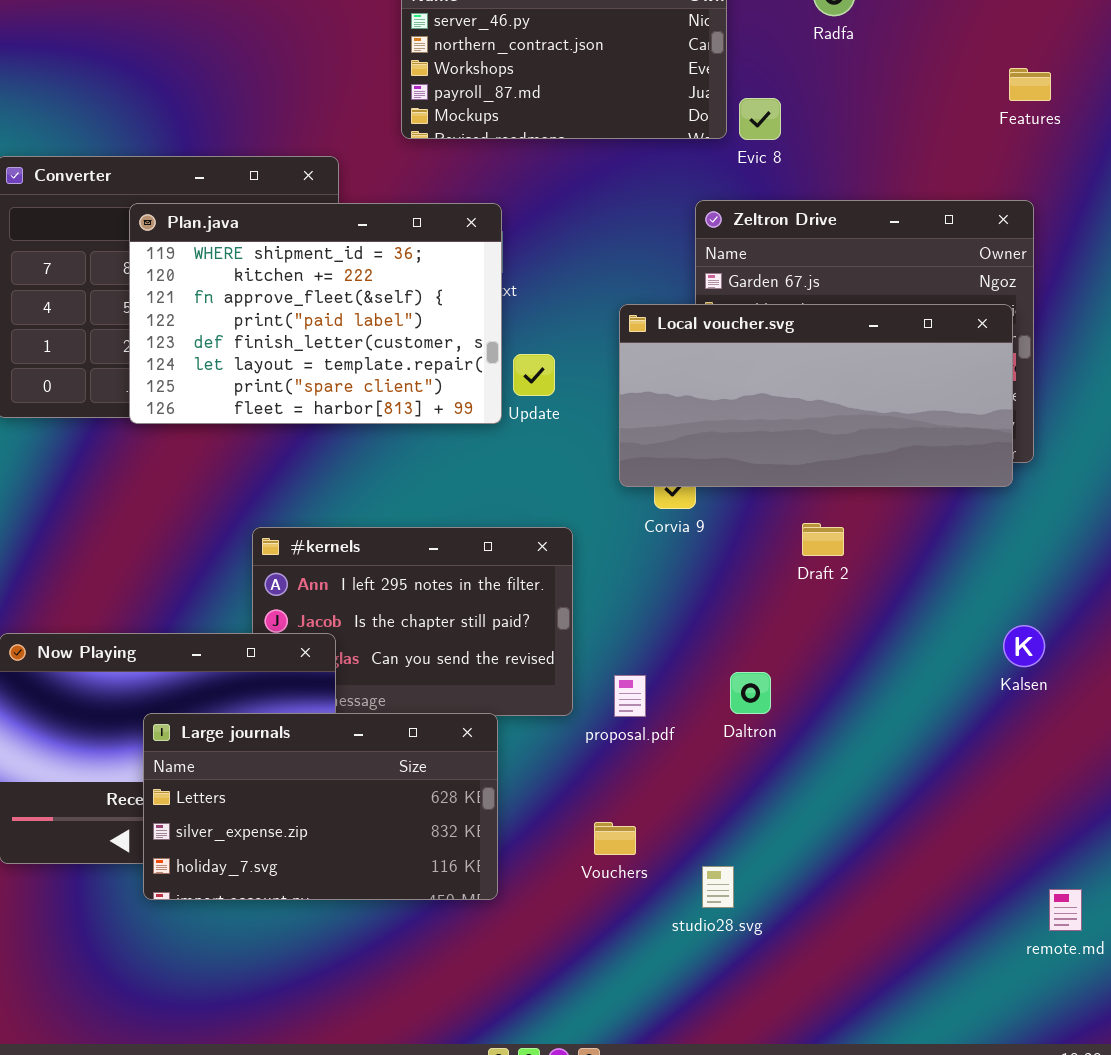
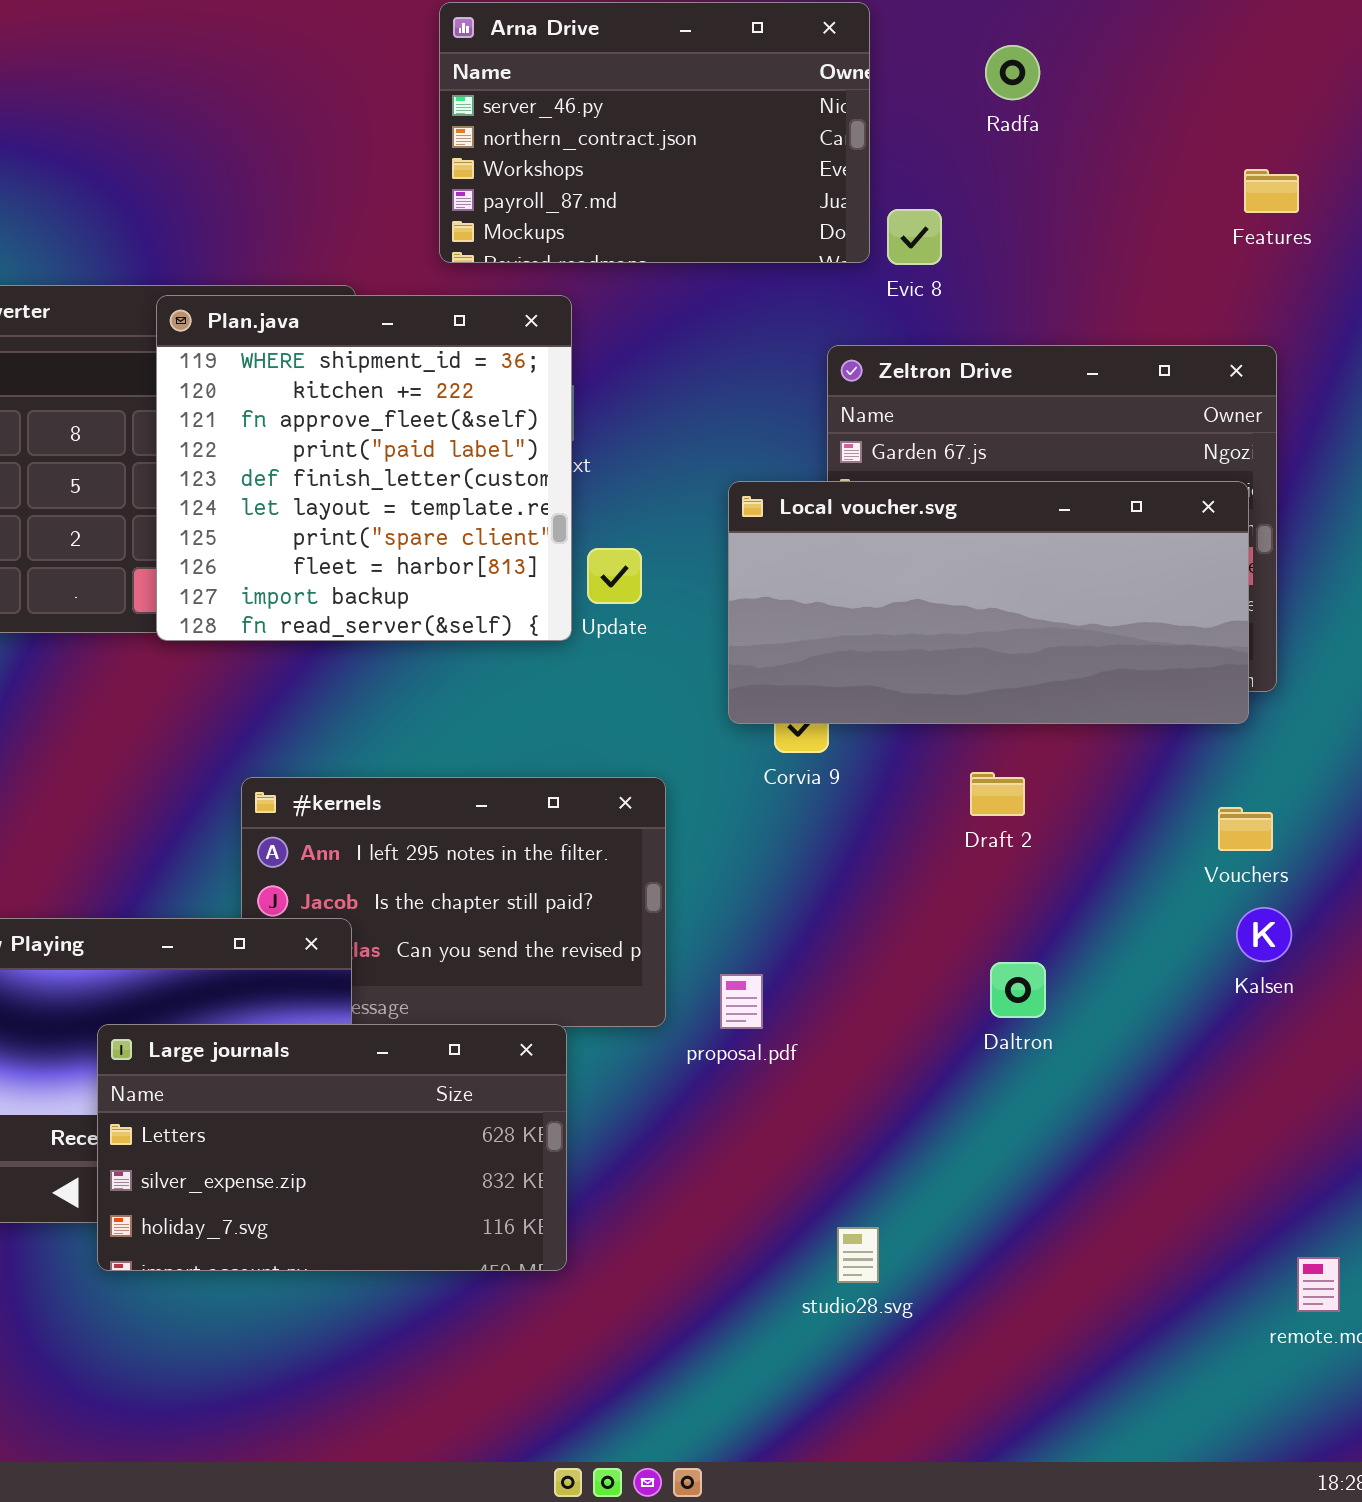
Plan.java: [129,203,502,424] -> [156,295,572,641], resized
Daltron: [730,672,771,714] -> [990,962,1046,1018], moved
Vouchers: [594,822,636,855] -> [1218,807,1273,851], moved

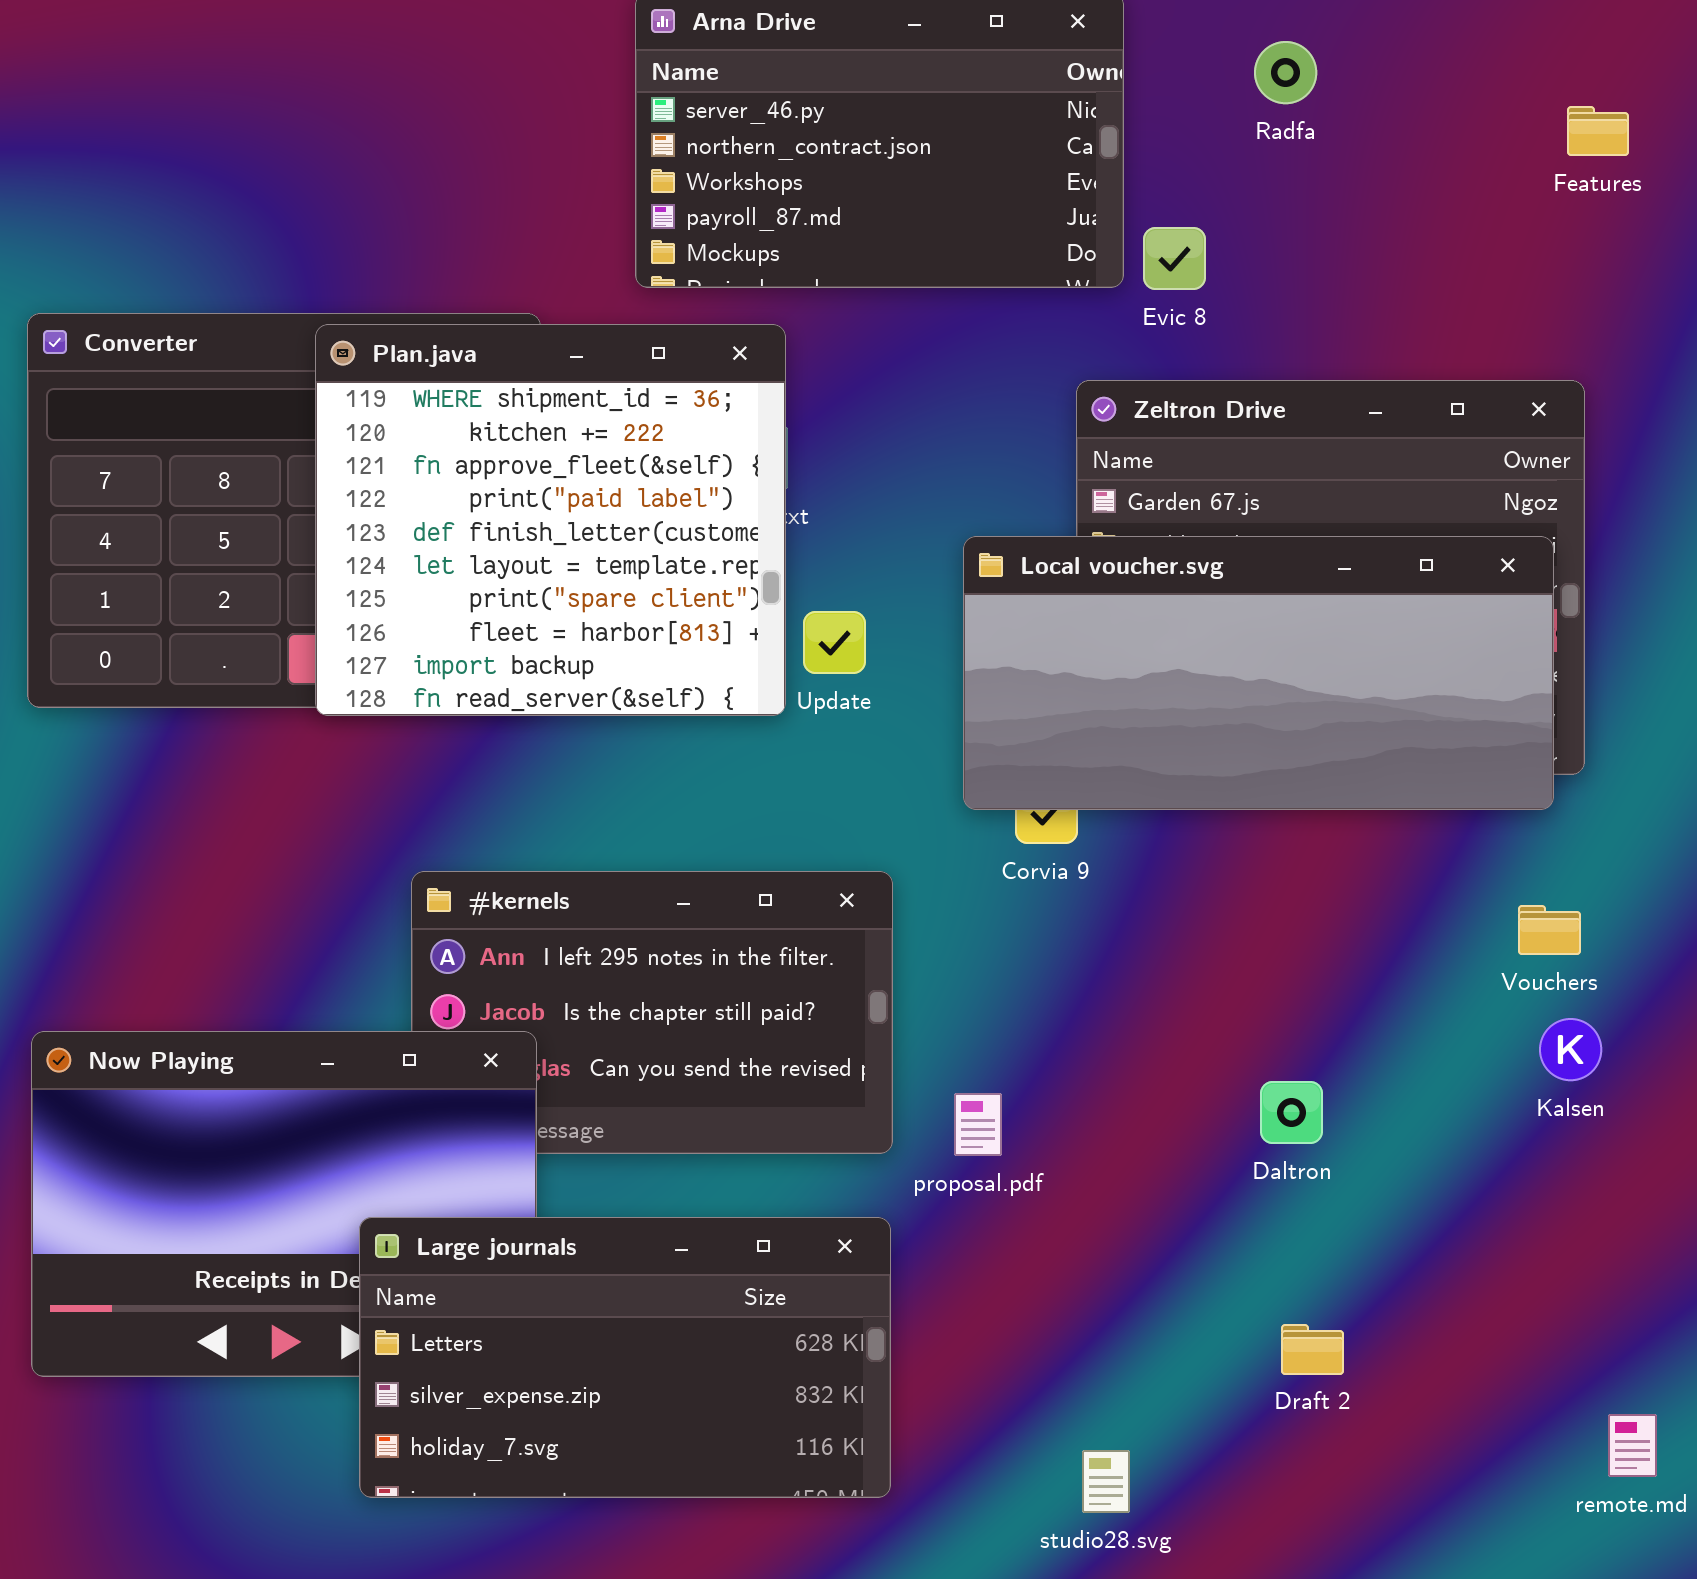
Features: [1244,169,1299,213] -> [1567,106,1629,156], moved
Draft 2: [970,772,1025,816] -> [1281,1324,1344,1375], moved
Large journals: [97,1024,567,1271] -> [359,1217,891,1498], moved
studio28.svg: [837,1227,879,1283] -> [1082,1450,1130,1513], moved

